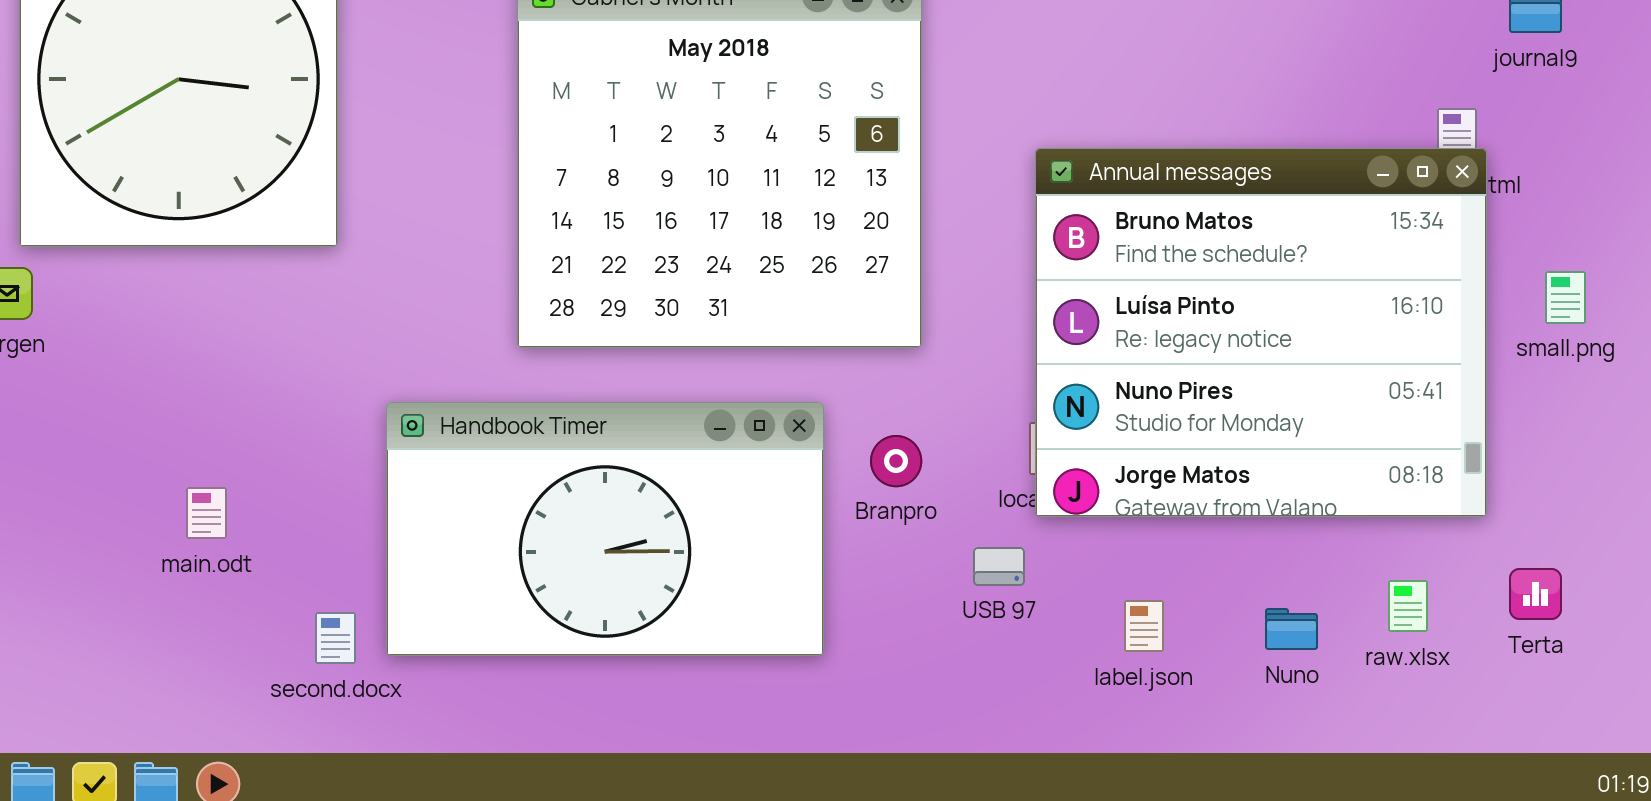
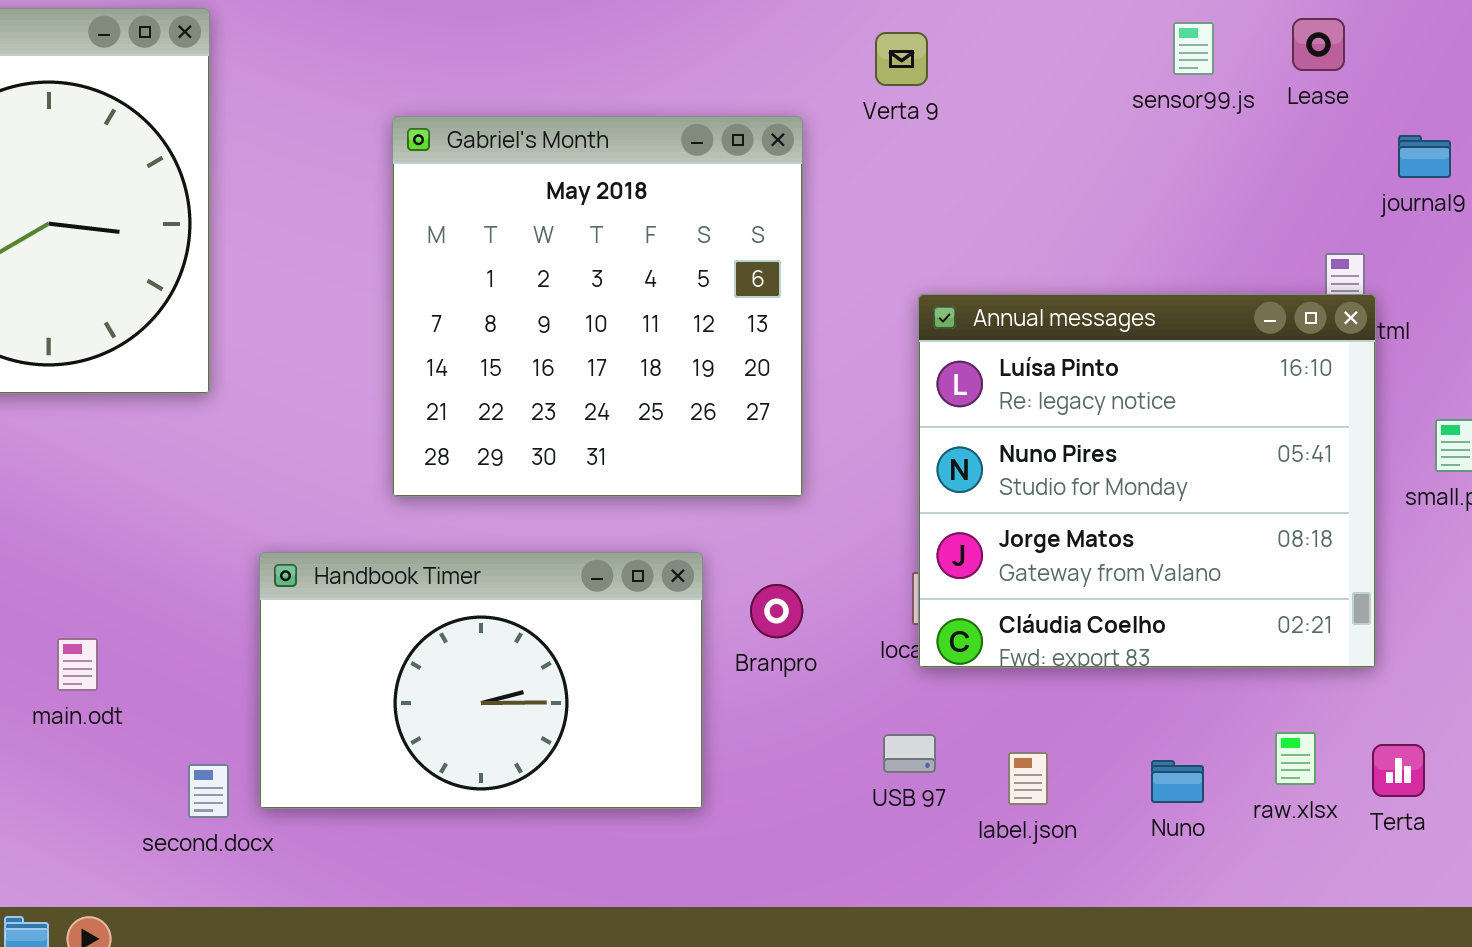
Annual messages: [1035,148,1487,517] -> [918,294,1376,668], scrolled down 1 row
USB 97: [973,547,1025,586] -> [883,734,936,773], moved
Terta: [1509,568,1562,620] -> [1372,744,1425,797], moved

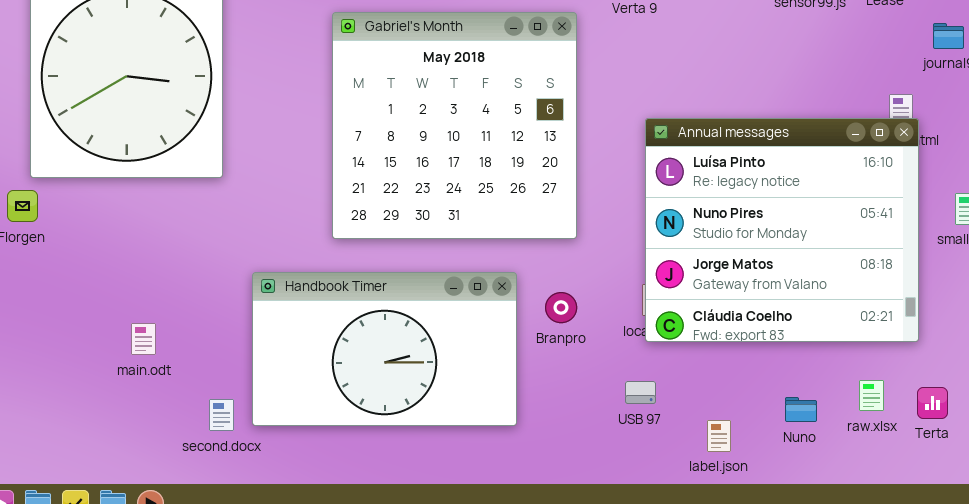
label.json: [1008,752,1048,805] -> [707,420,731,452], moved

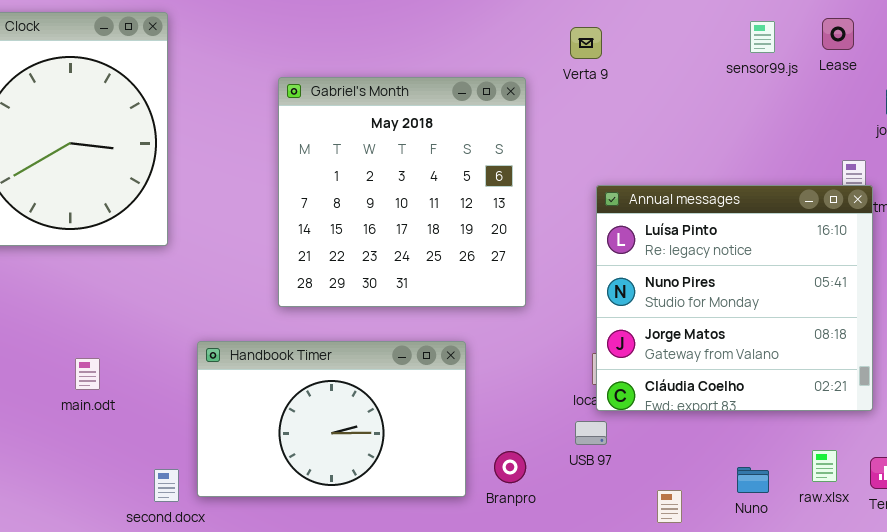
Branpro: [545,292,577,323] -> [494,451,526,483], moved
main.odt: [131,323,156,355] -> [75,358,100,390], moved
USB 97: [625,381,656,404] -> [575,421,607,445], moved

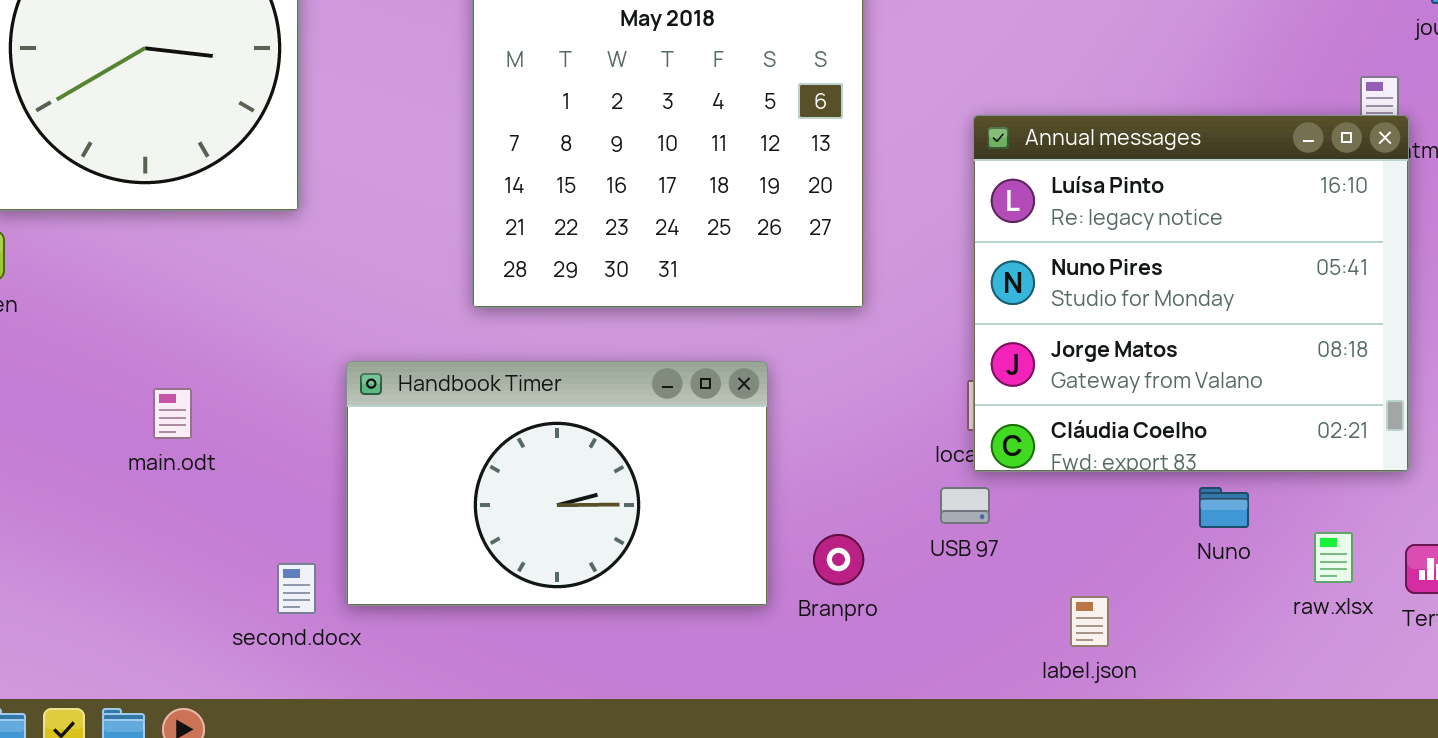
Nuno: [737,467,769,493] -> [1199,487,1249,528], moved

